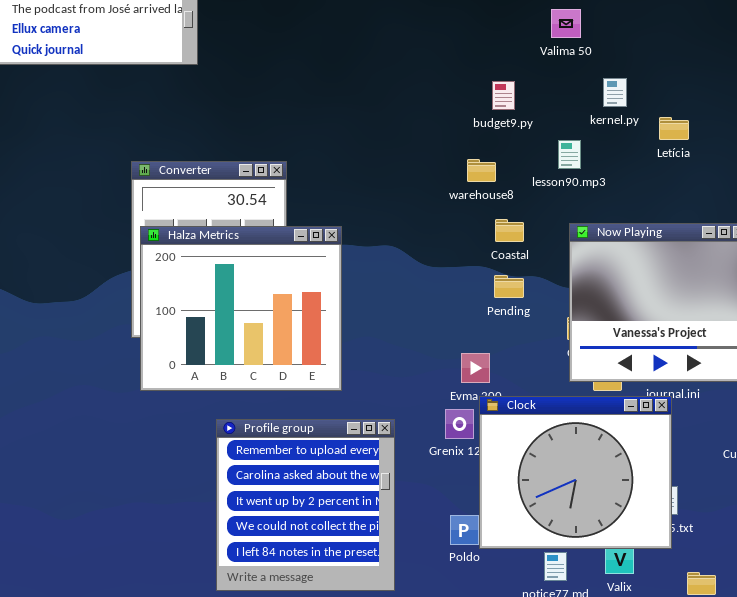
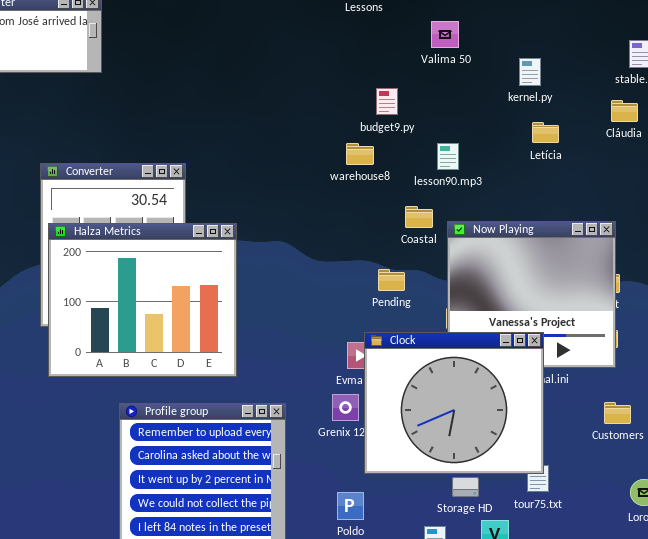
kernel.py: [603,78,627,107] -> [519,58,541,86], moved
warehouse8: [467,159,496,182] -> [346,143,374,165], moved
Coastal: [495,219,524,242] -> [405,206,433,228], moved
Clock: [479,396,672,549] -> [364,332,544,474], moved

